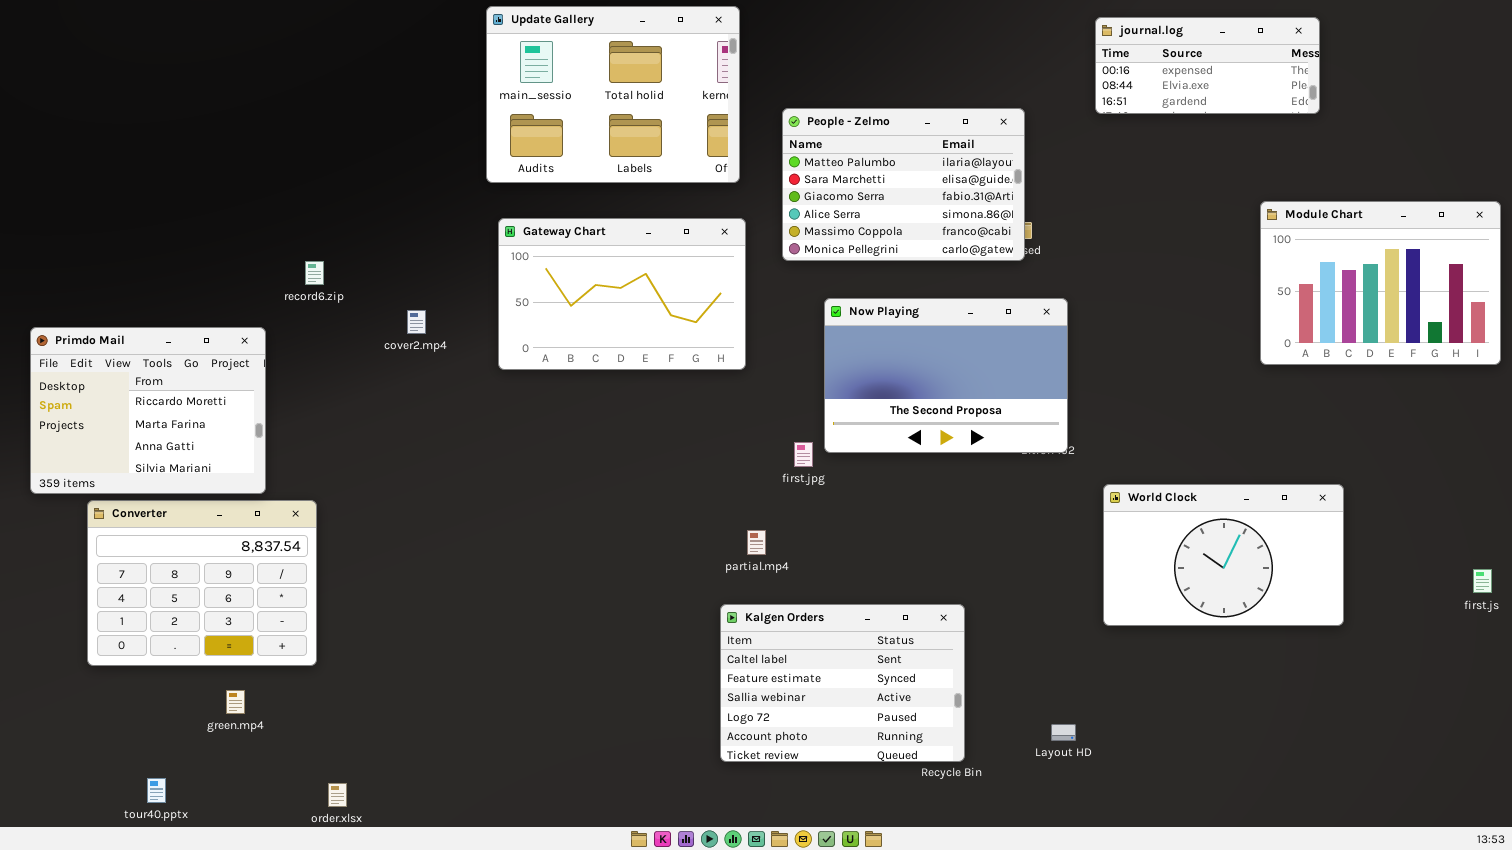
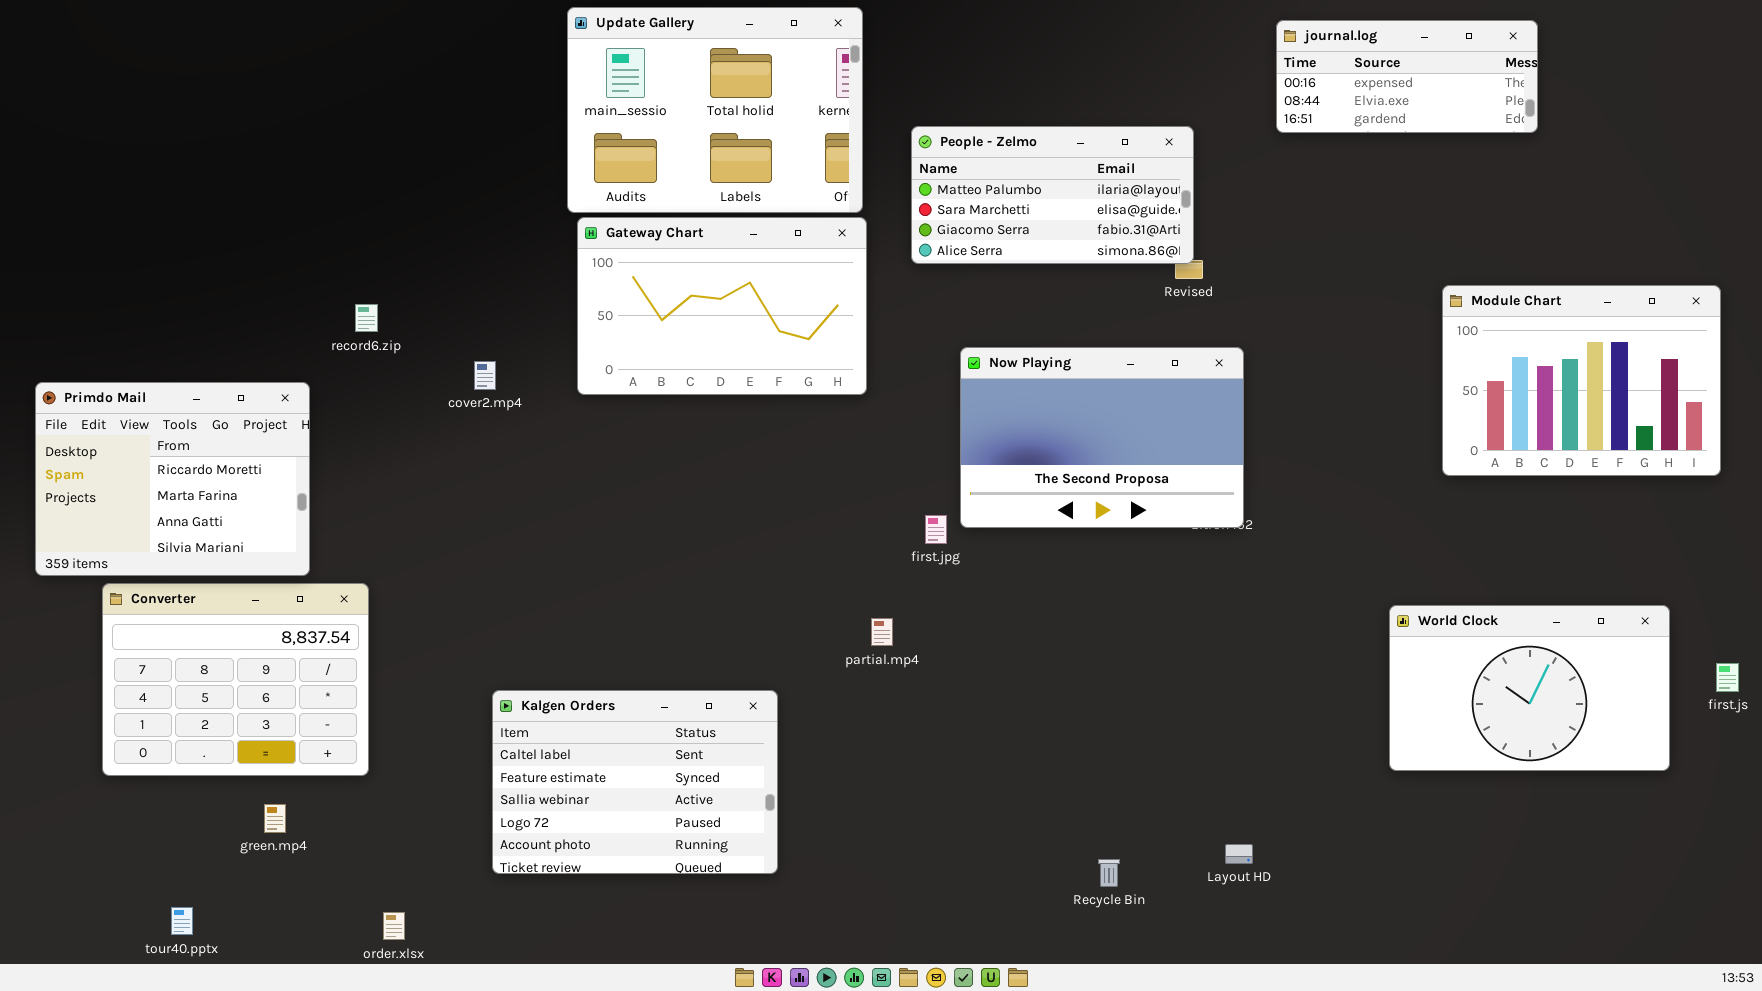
People - Zelmo: [782,108,1025,261] -> [911,126,1194,264], resized
Module Chart: [1260,201,1501,365] -> [1442,285,1721,476], moved
Gateway Chart: [498,218,746,370] -> [577,217,867,395], moved
World Clock: [1103,484,1344,626] -> [1389,605,1670,771], moved
Kalgen Orders: [720,604,965,762] -> [492,690,778,874], moved

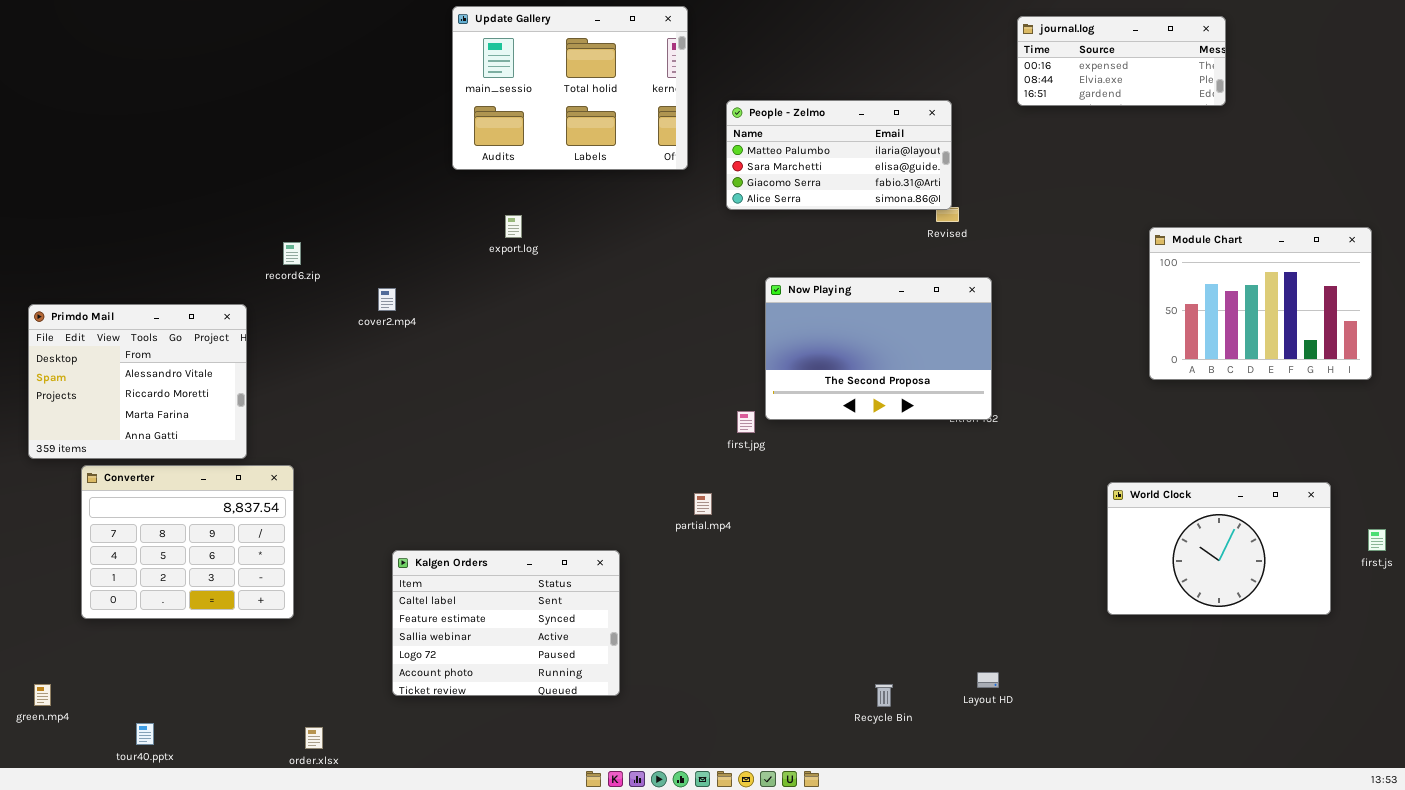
Gateway Chart: [577,217,867,395] -> none, closed
Primdo Mail: [35,382,310,576] -> [28,304,247,459], scrolled up 1 row
green.mp4: [264,804,286,833] -> [34,684,51,706], moved

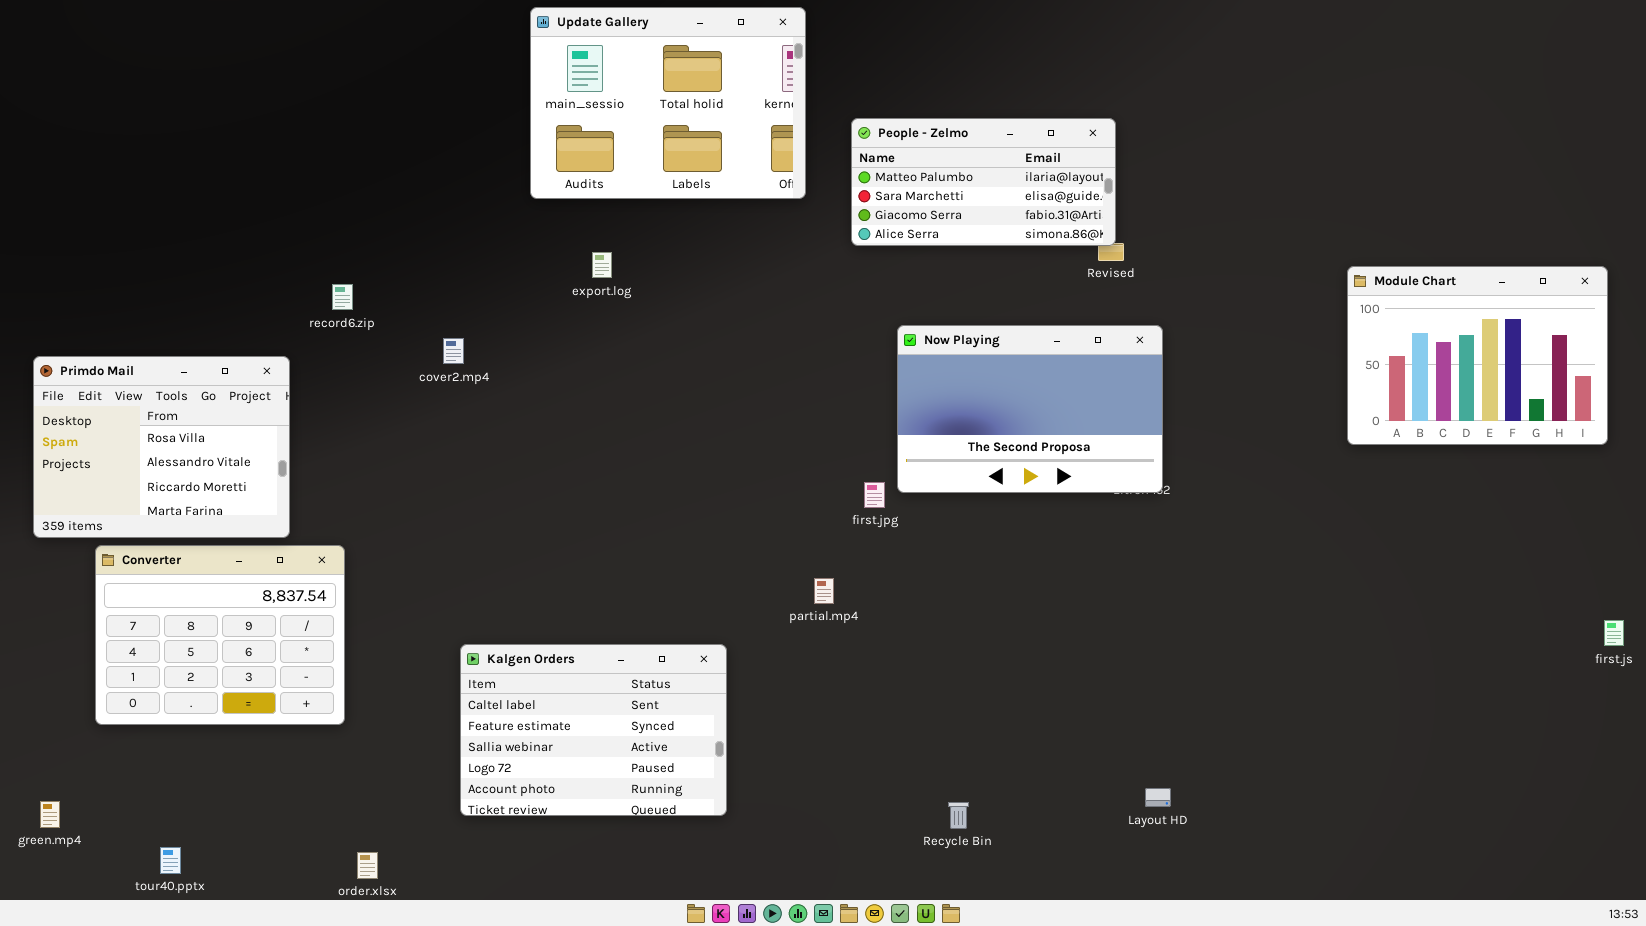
journal.log: [1017,16,1226,106] -> none, closed
Primdo Mail: [28,304,247,459] -> [33,356,290,538], scrolled up 1 row
World Clock: [1107,482,1331,615] -> none, closed
Recycle Bin: [875,684,893,707] -> [948,802,969,829], moved

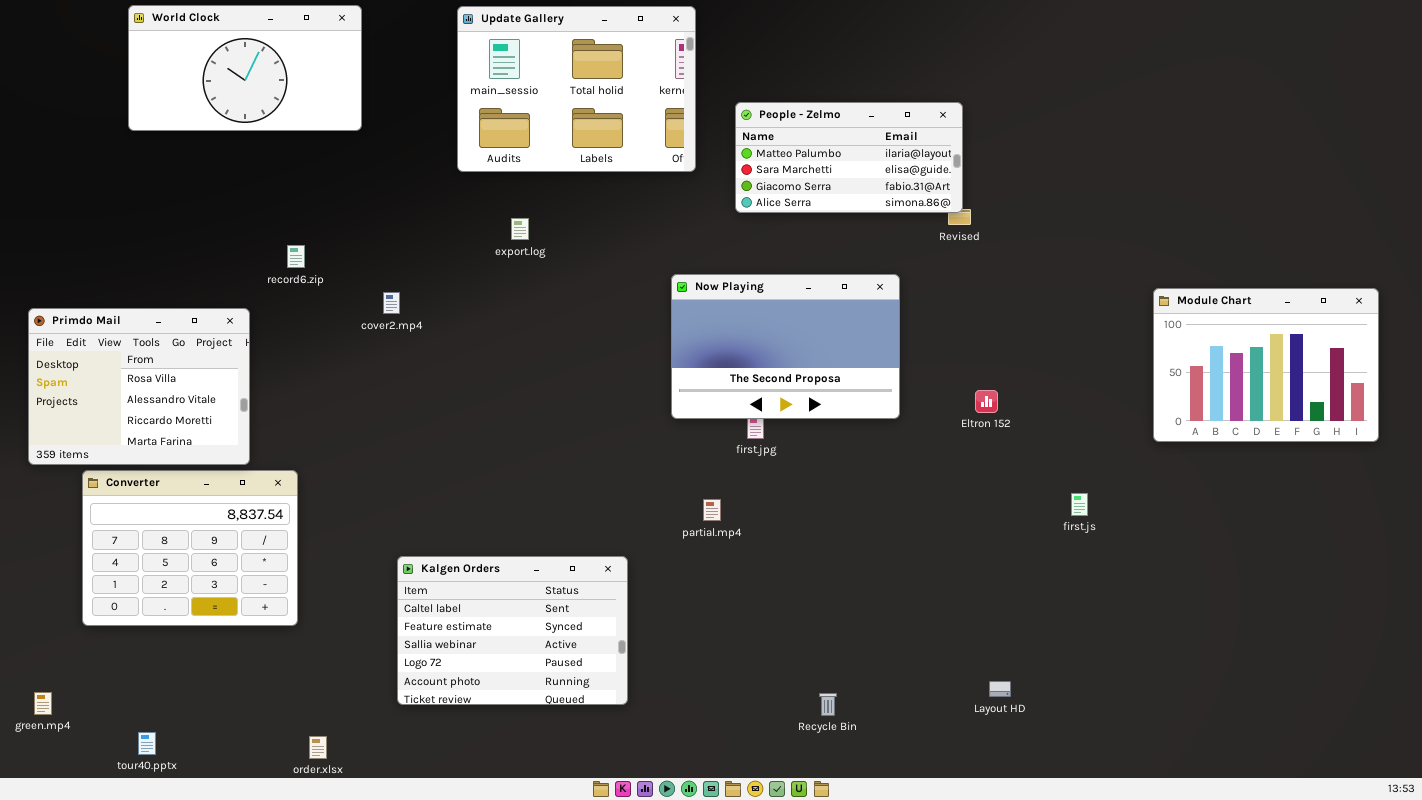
World Clock: none -> [128,5,362,131], opened
Module Chart: [1347,266,1608,445] -> [1153,288,1379,442], moved
Now Playing: [897,325,1163,493] -> [671,274,900,419], moved
first.js: [1604,620,1624,646] -> [1071,493,1088,516], moved

